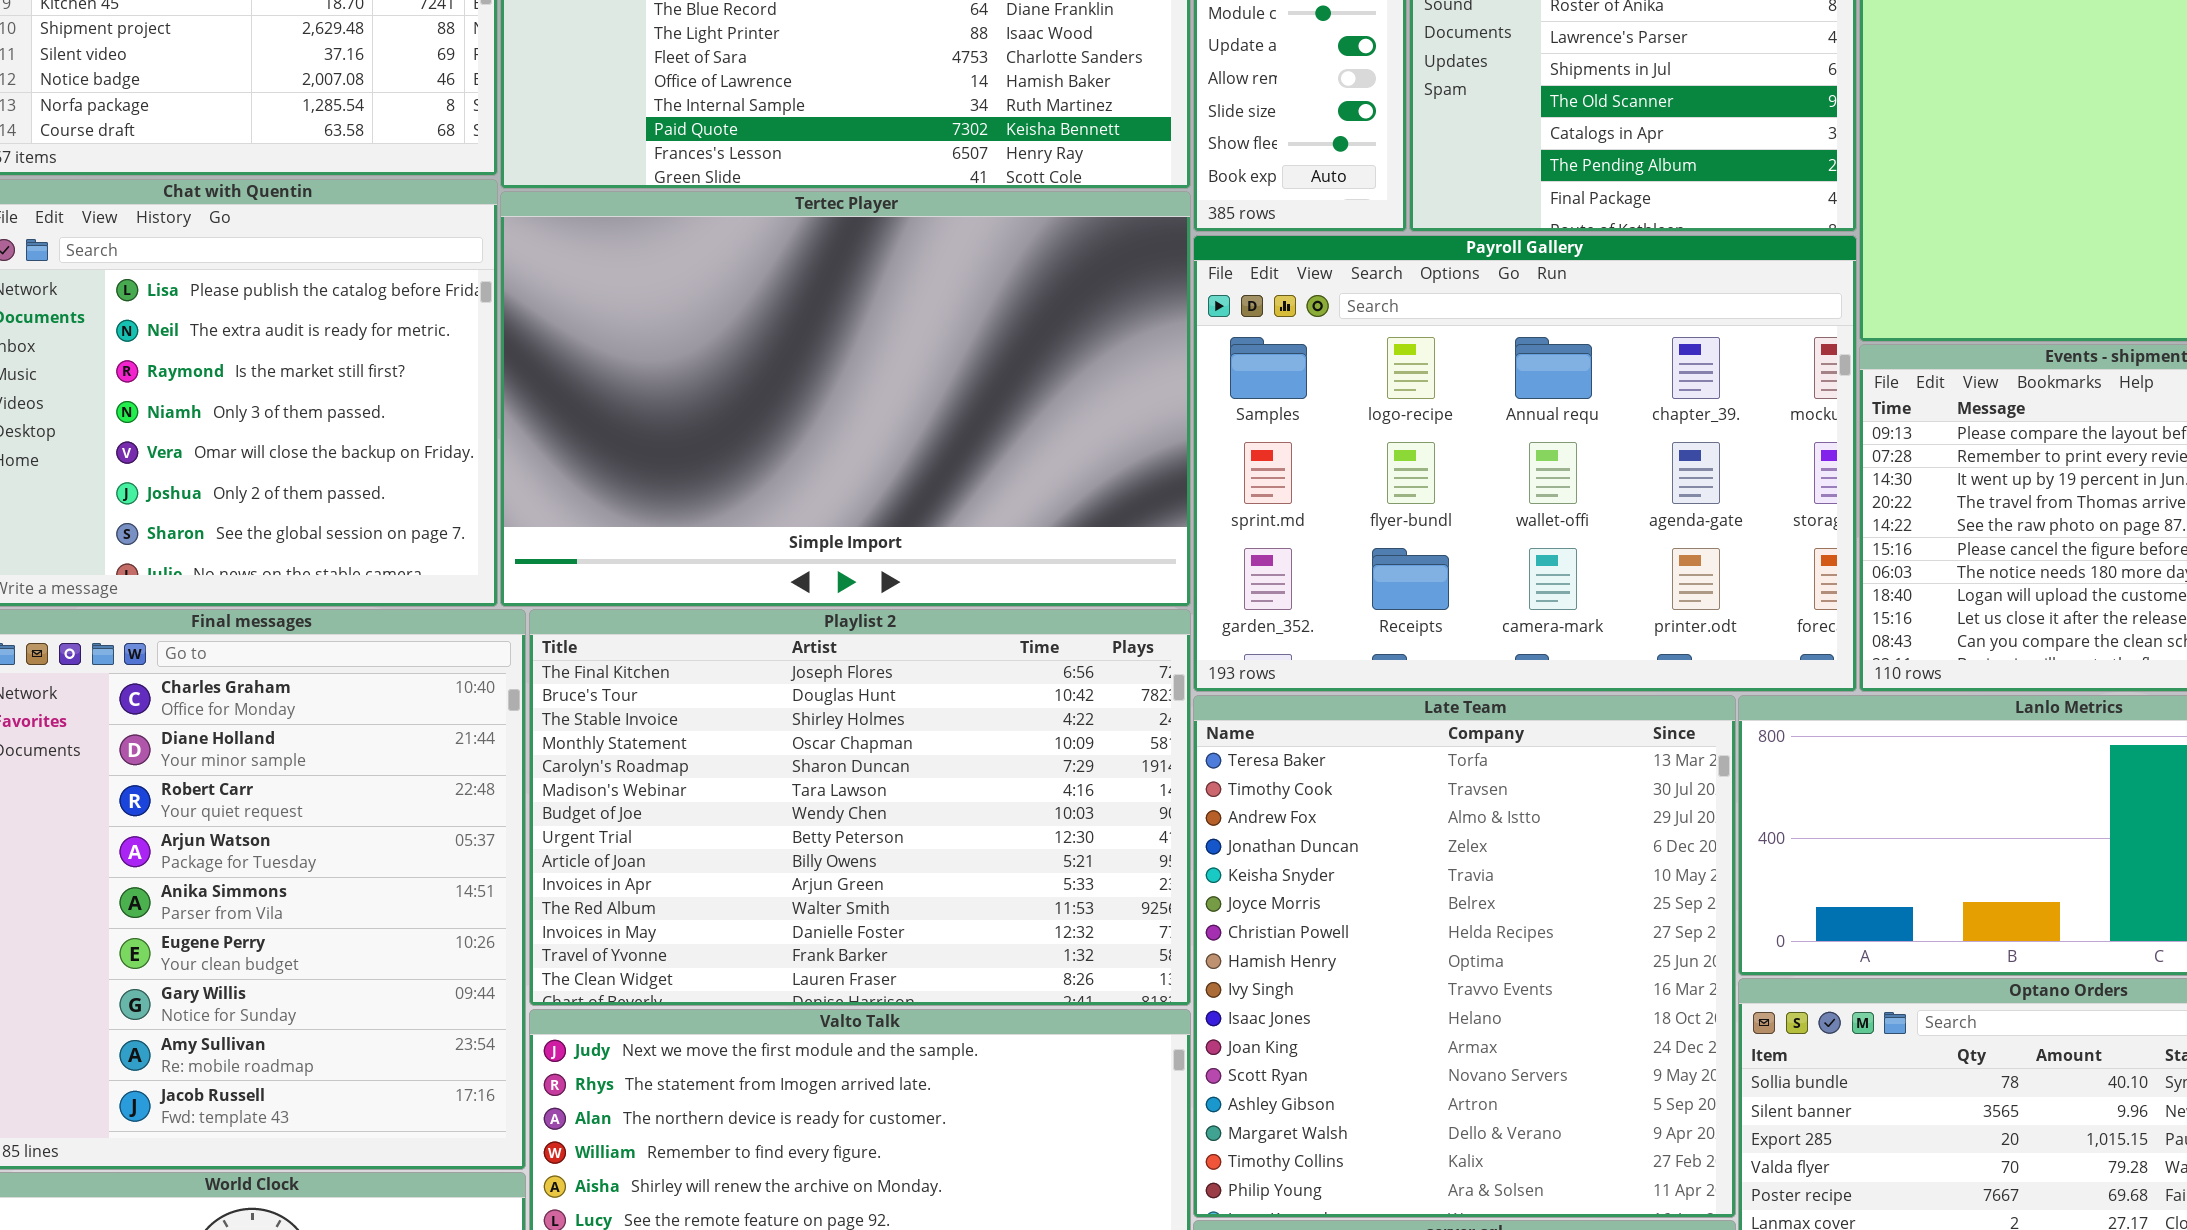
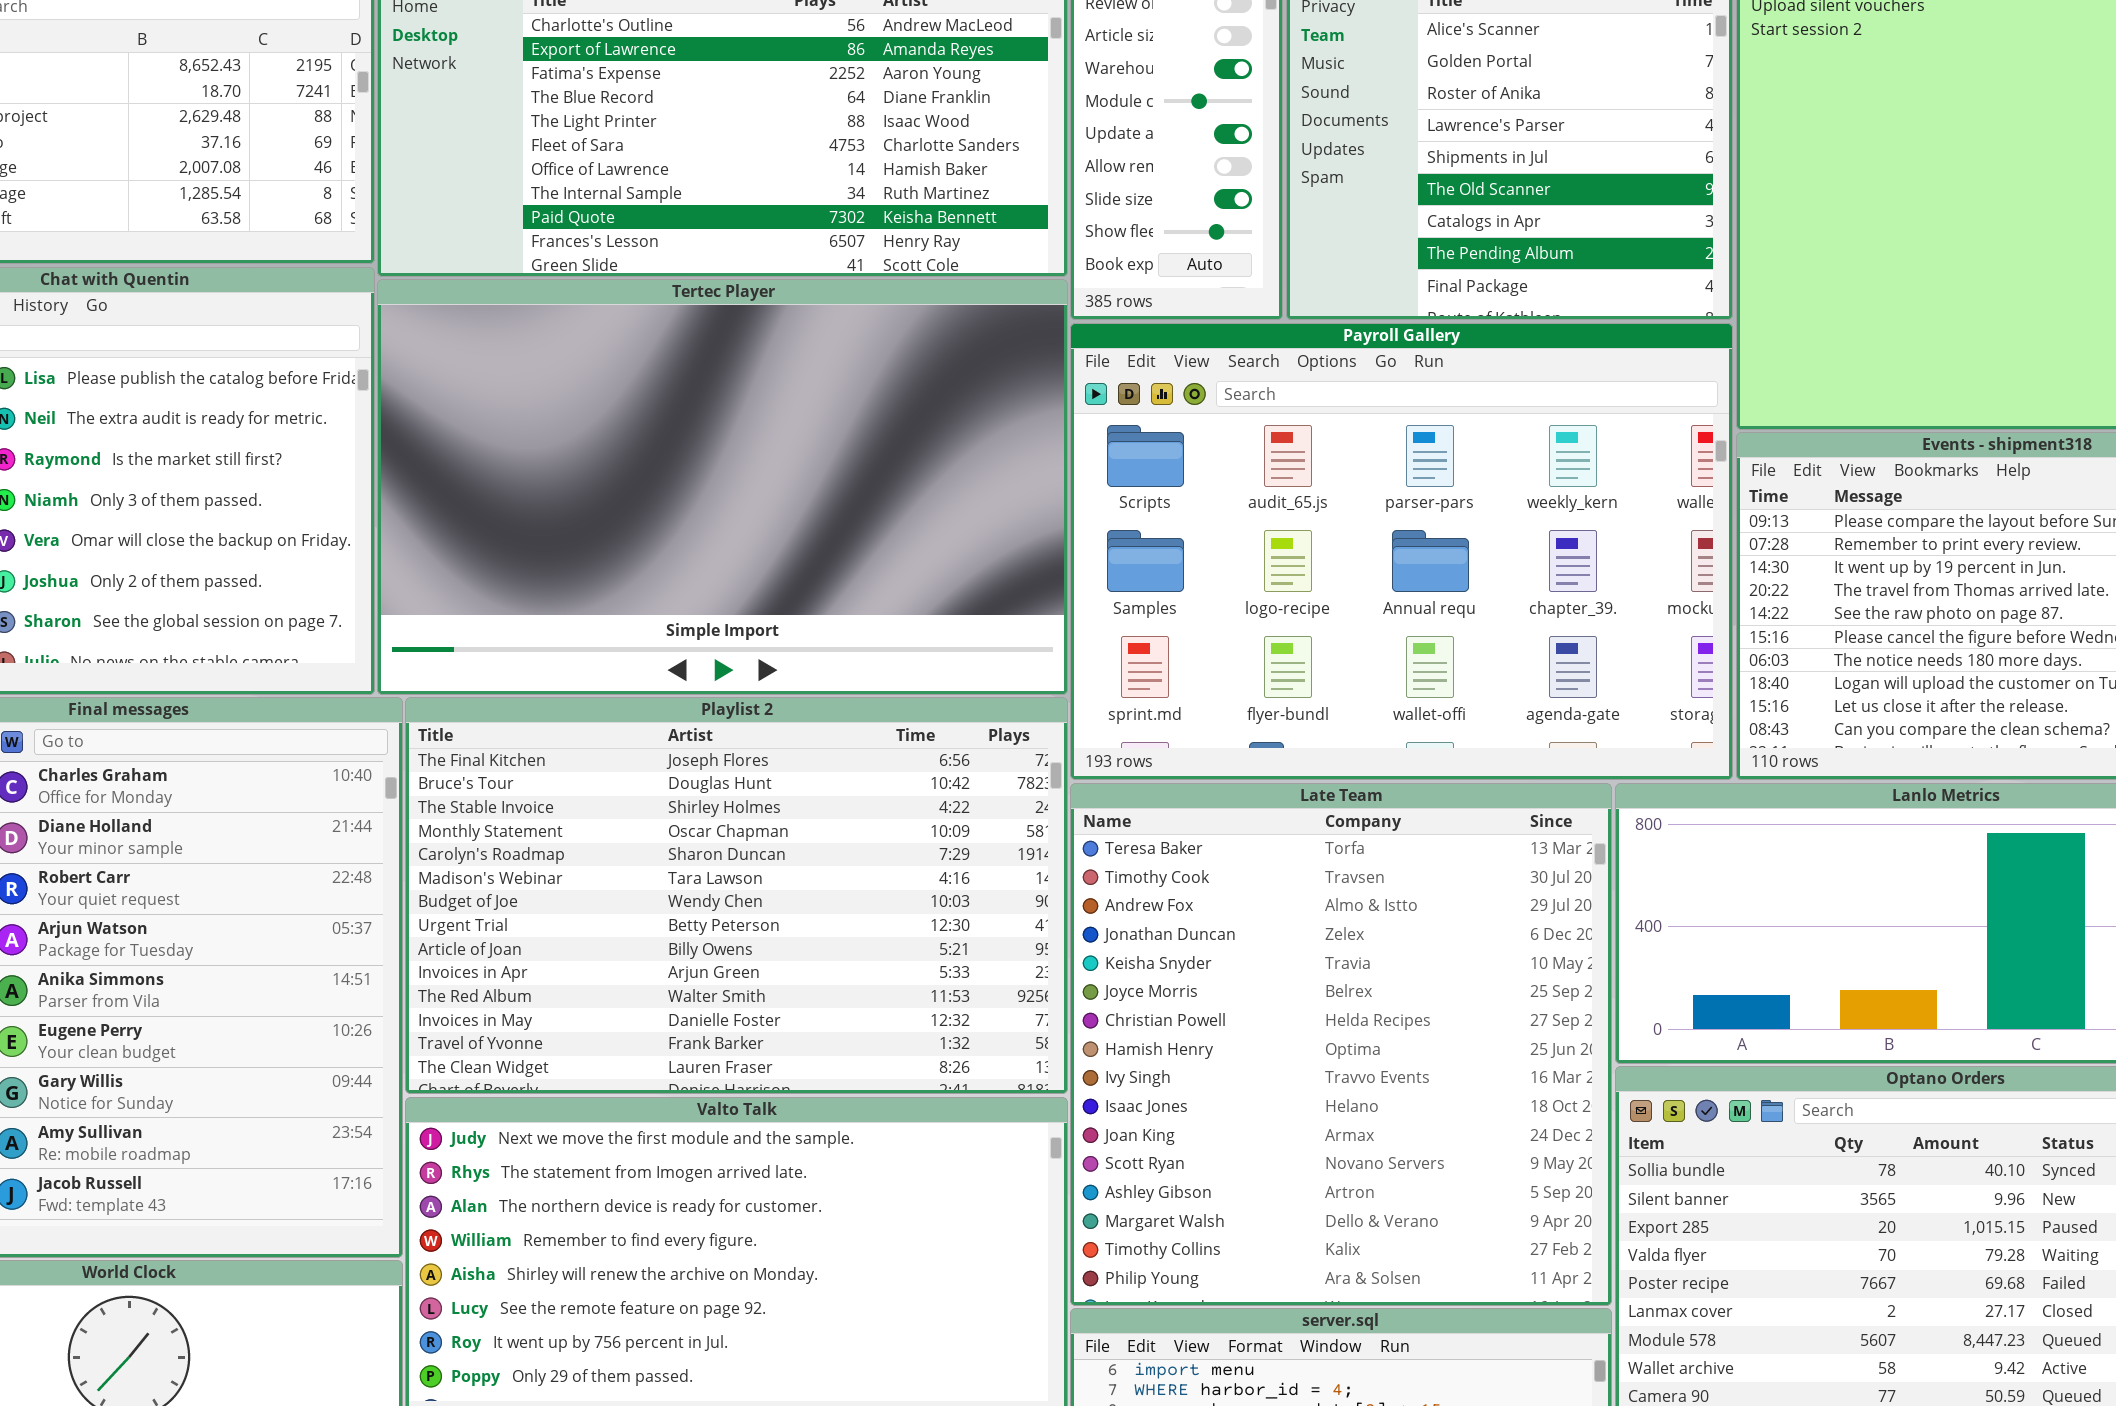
Payroll Gallery: [1193,235,1857,692] -> [1070,323,1733,780], scrolled up 1 row

